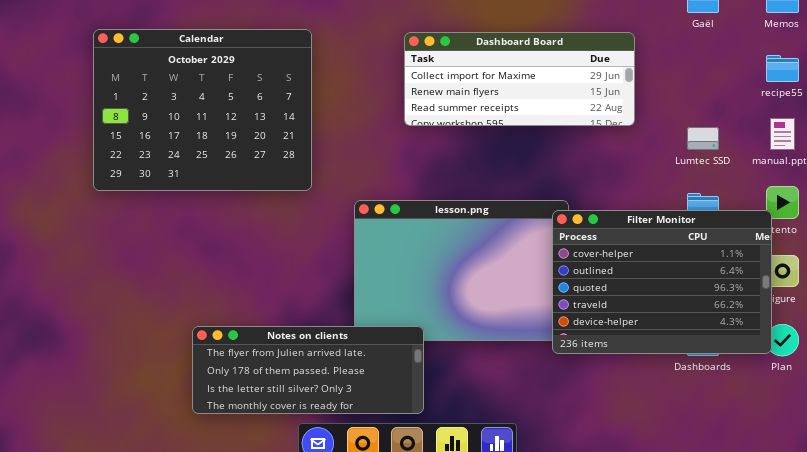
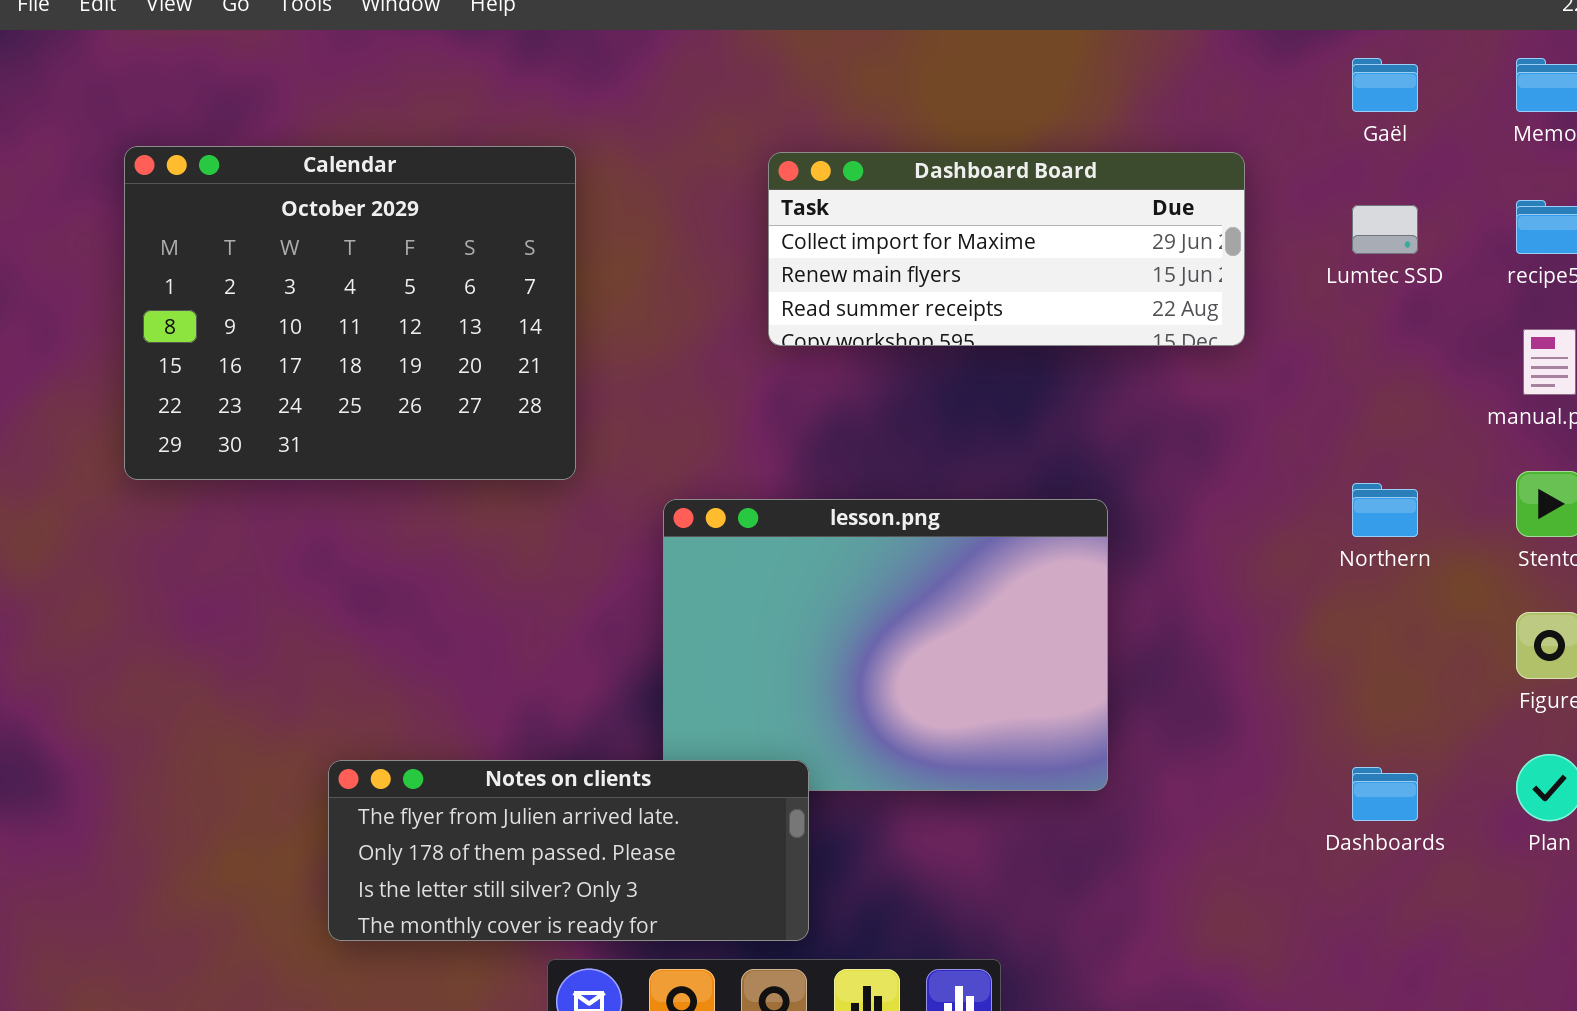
Lumtec SSD: [687,127,719,150] -> [1352,205,1418,254], moved
Filter Monitor: [552,210,772,354] -> none, closed

